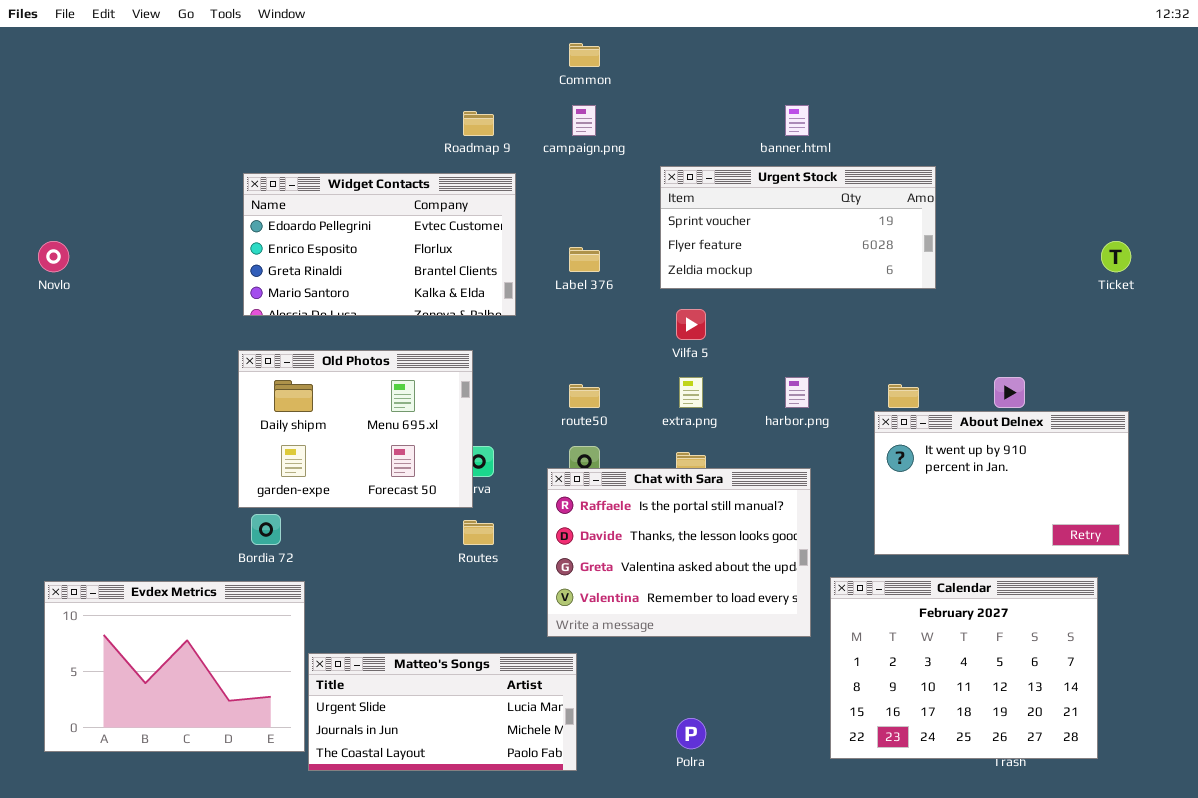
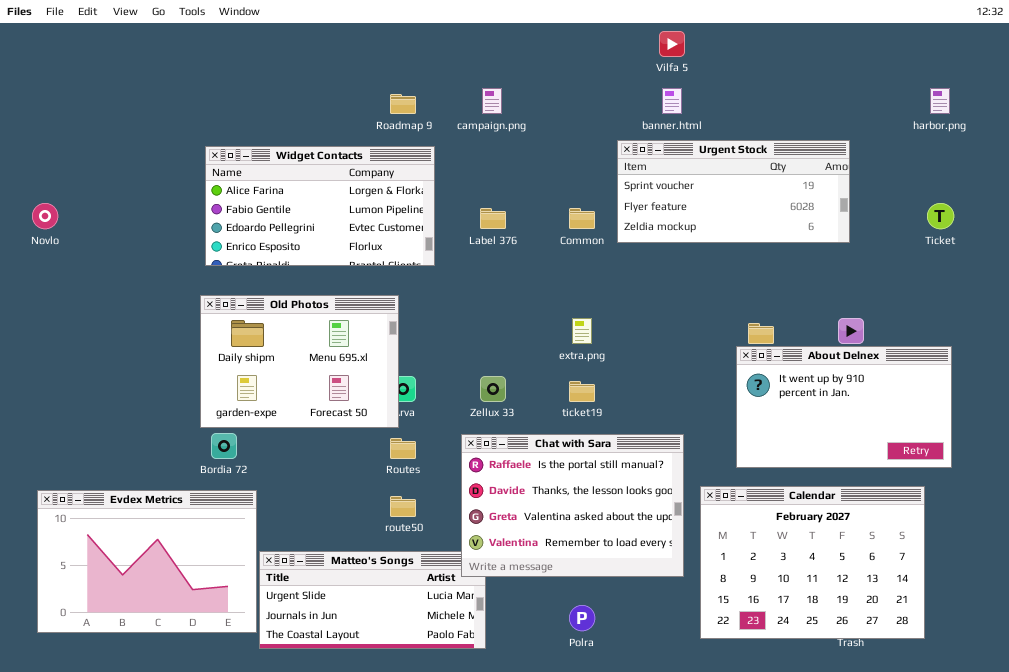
Common: [569,43,600,67] -> [569,208,595,229], moved
Urgent Stock: [660,166,936,289] -> [617,140,850,243], moved
Widget Contacts: [243,173,516,316] -> [205,146,435,266], scrolled up 2 rows
Vilfa 5: [676,309,706,340] -> [659,31,685,57], moved
harbor.png: [785,377,809,408] -> [930,88,950,114], moved
route50: [569,384,600,408] -> [390,496,416,517], moved
Chat with Sara: [547,468,811,637] -> [461,434,684,577], moved

